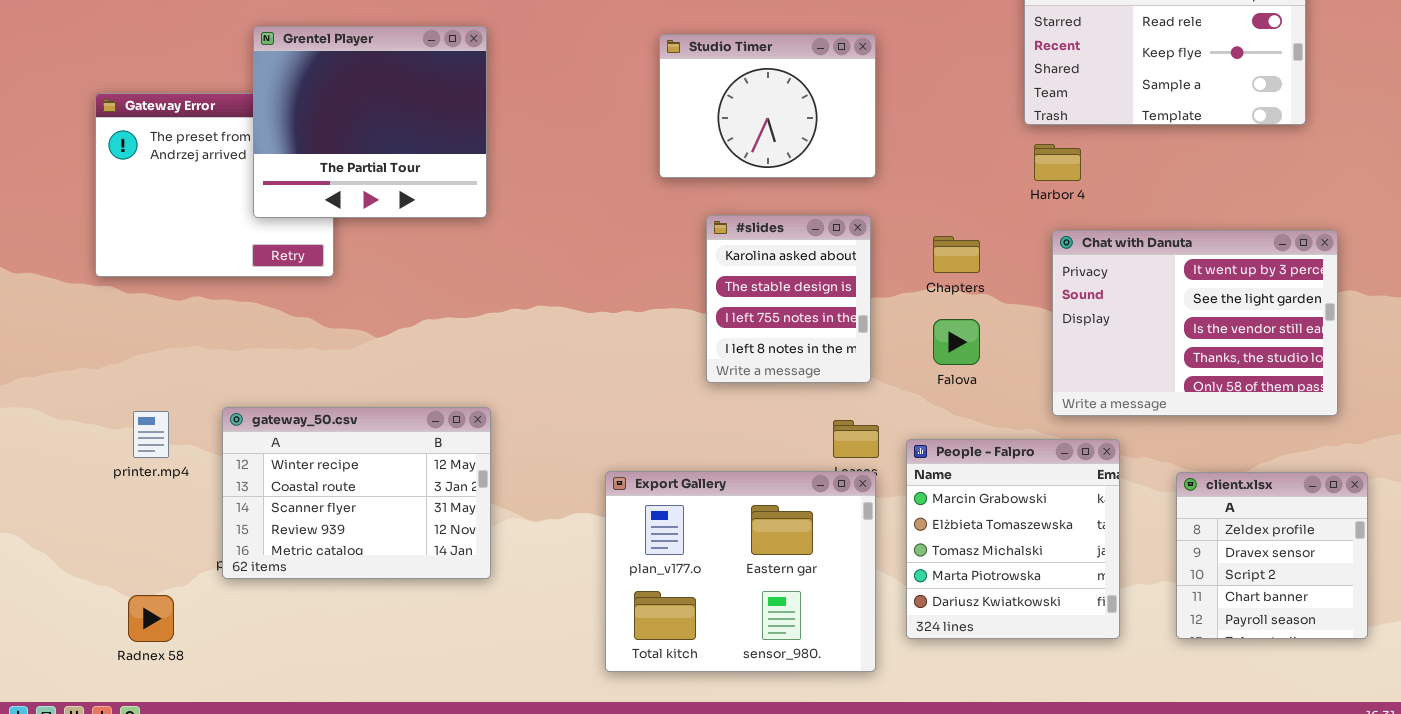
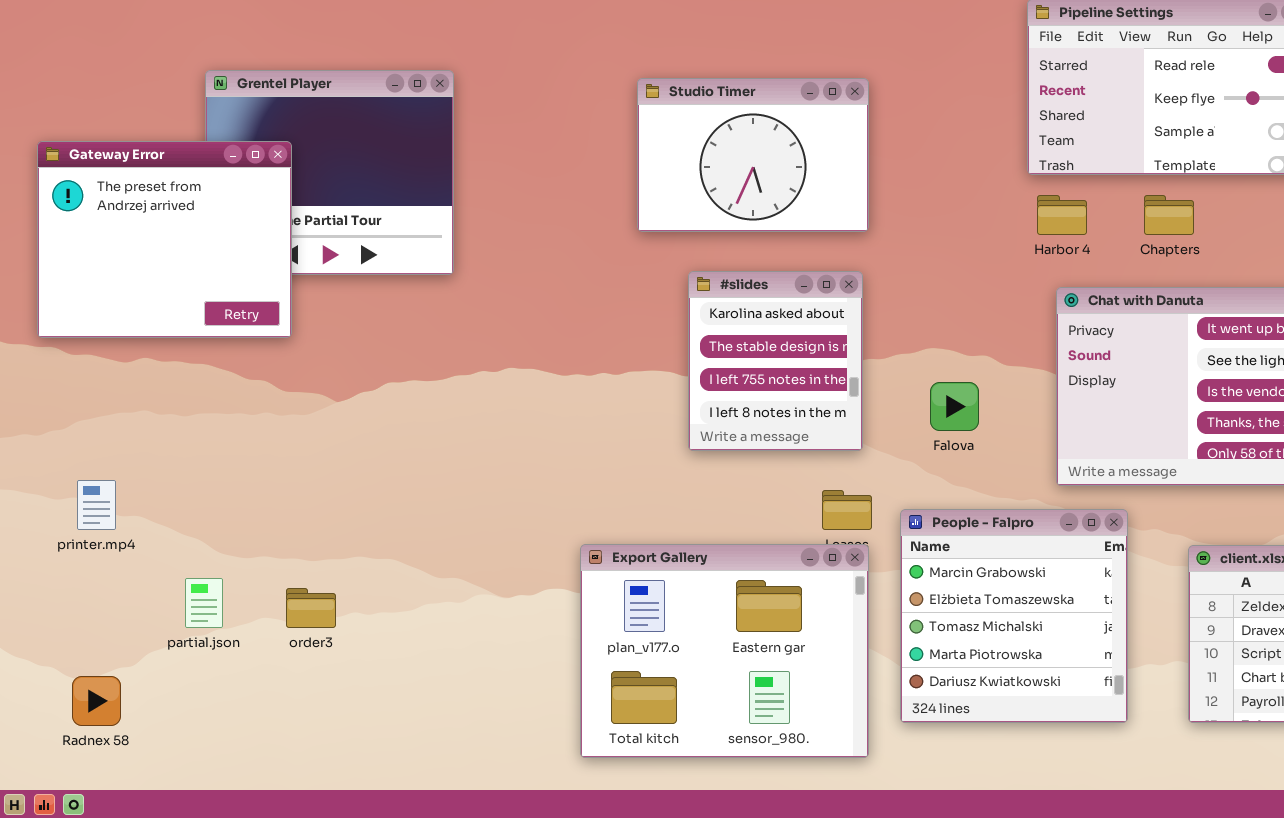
Gateway Error: [95,93,334,277] -> [37,141,292,338], raised
Chapters: [933,236,980,273] -> [1144,195,1194,235], moved
gateway_50.csv: [222,407,491,579] -> none, closed

